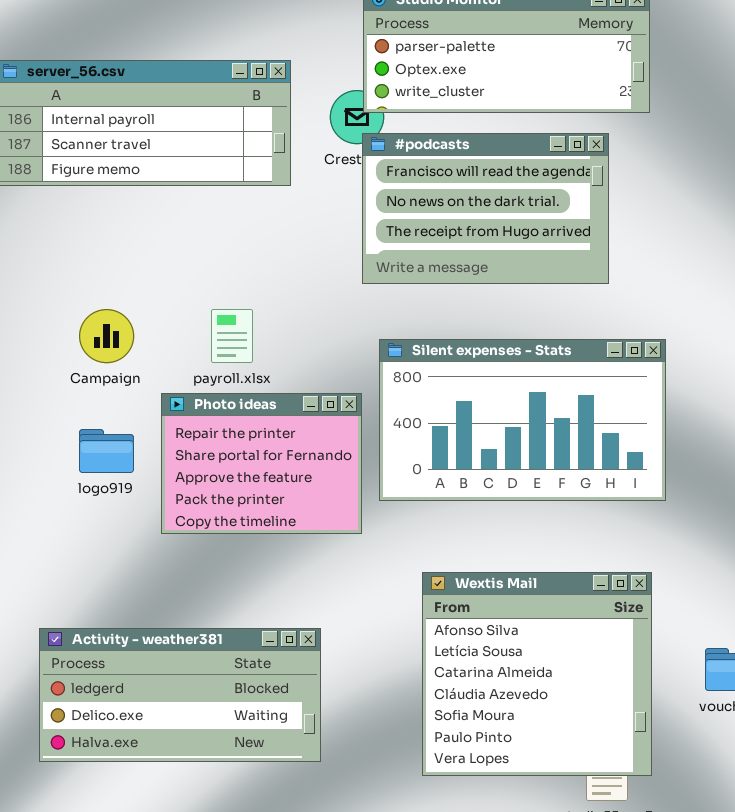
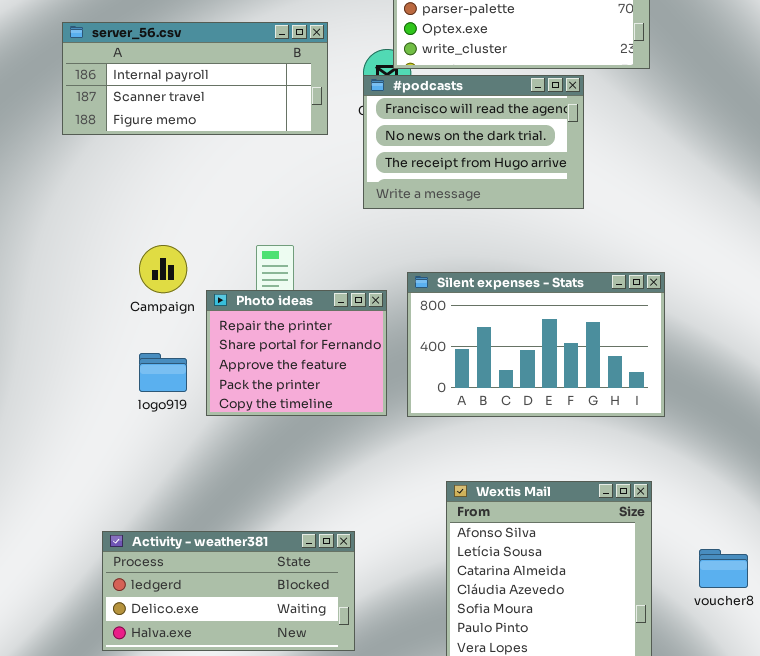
#podcasts: [362,133,609,284] -> [363,75,584,209], moved
Photo ideas: [161,393,362,534] -> [206,290,387,416], moved

